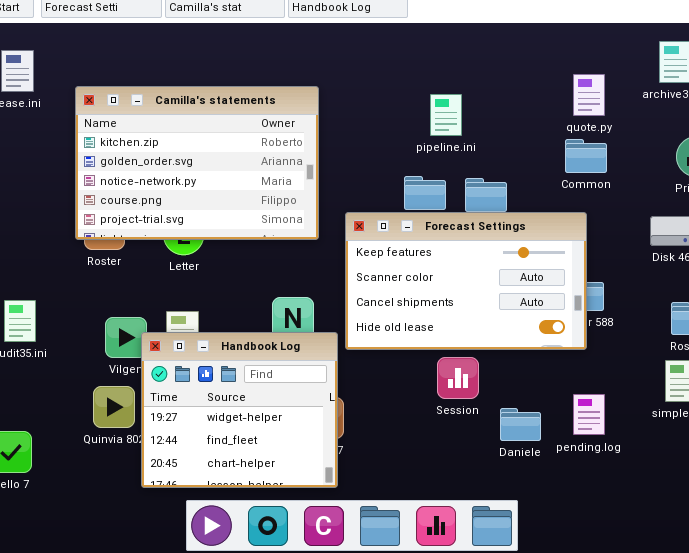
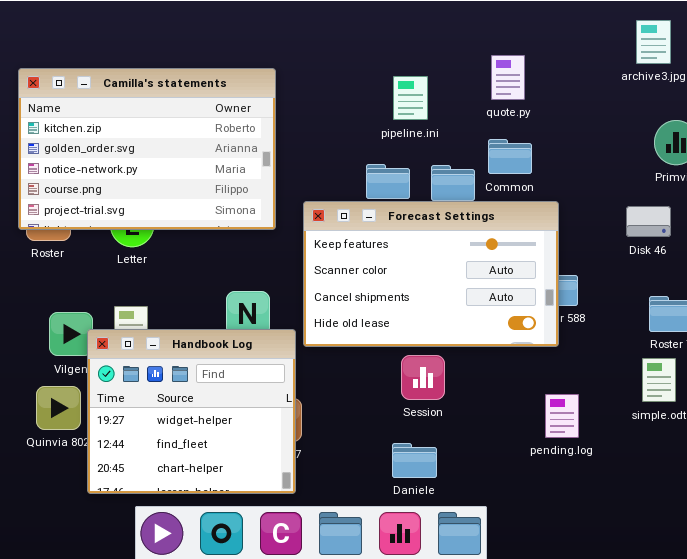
quote.py: [573,74,605,116] -> [491,55,525,100], moved
Common: [565,139,607,173] -> [488,139,532,174], moved
Daniele: [500,408,541,441] -> [392,443,437,478], moved

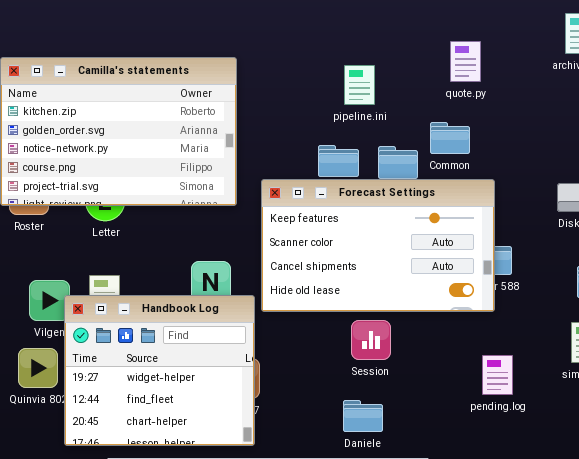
quote.py: [491,55,525,100] -> [450,41,481,82], moved

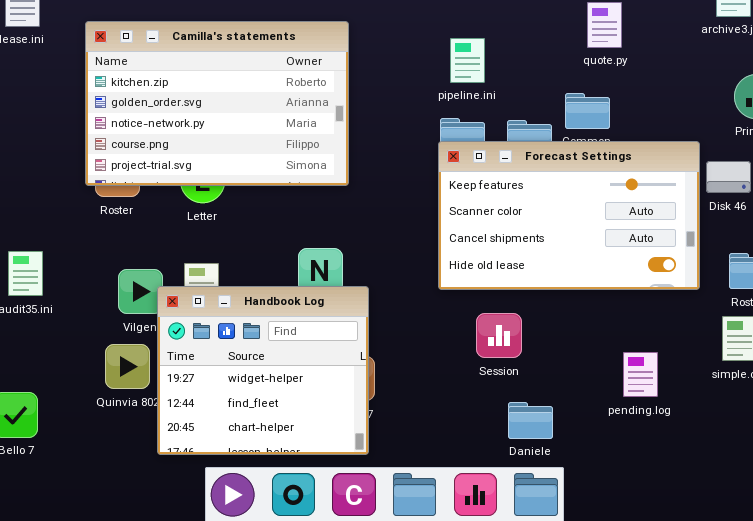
pipeline.ini: [344,65,375,105] -> [450,38,485,83], moved
Forecast Settings: [261,179,495,312] -> [438,141,700,290], moved
Daniele: [343,400,383,432] -> [508,402,553,439], moved

